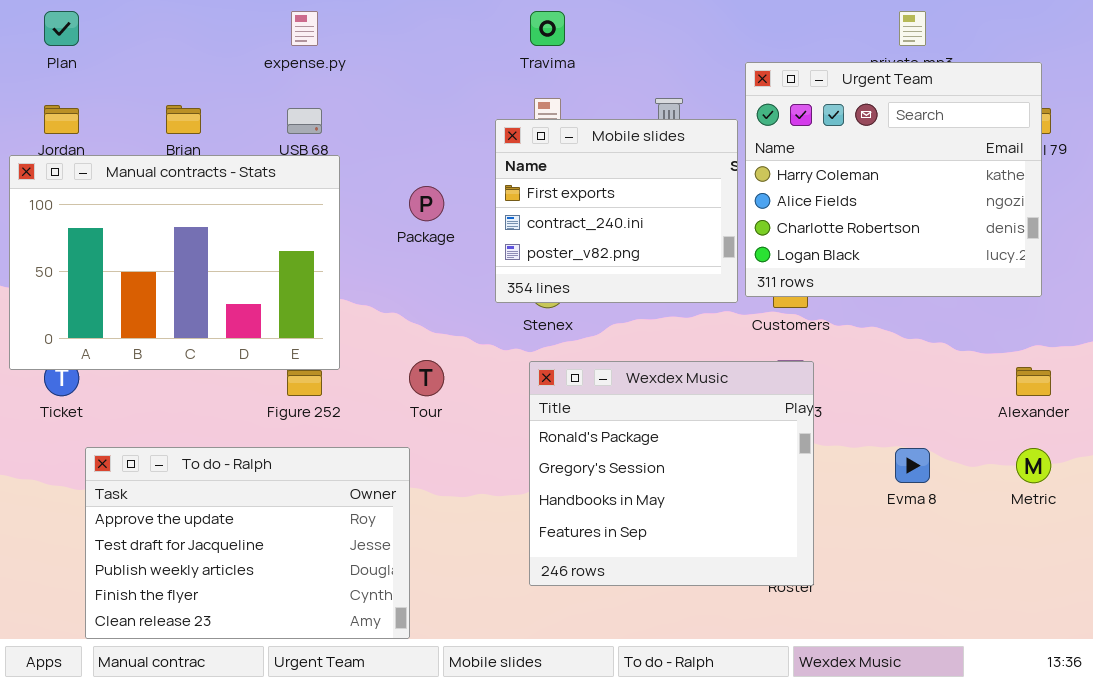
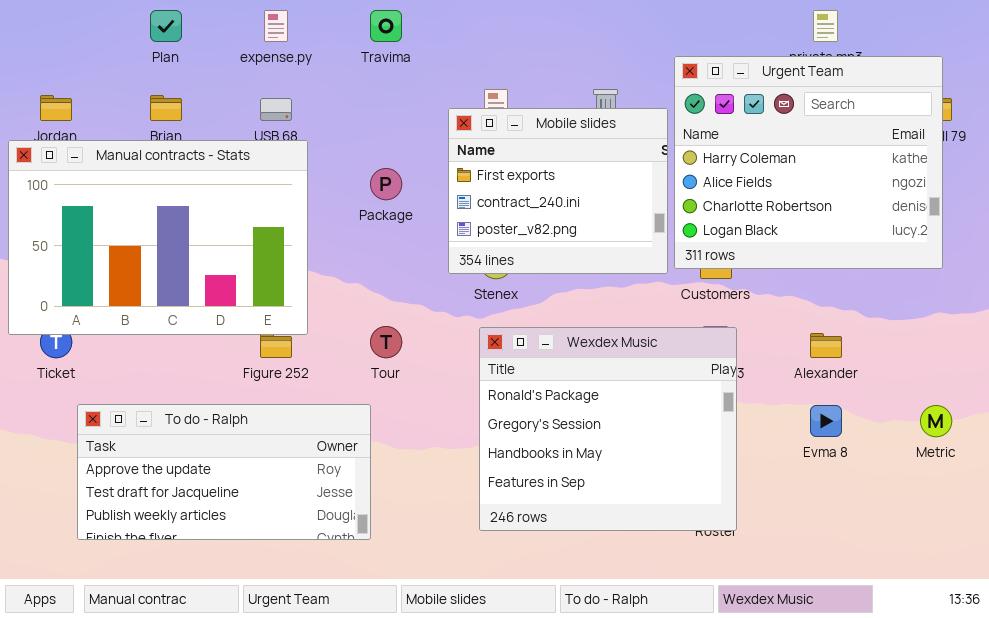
Plan: [44,11,79,46] -> [150,10,182,42], moved
Travima: [530,11,565,46] -> [370,10,402,42], moved
Alexander: [1016,367,1051,396] -> [810,333,842,358], moved
To do - Ralph: [85,447,410,639] -> [77,404,371,540], resized

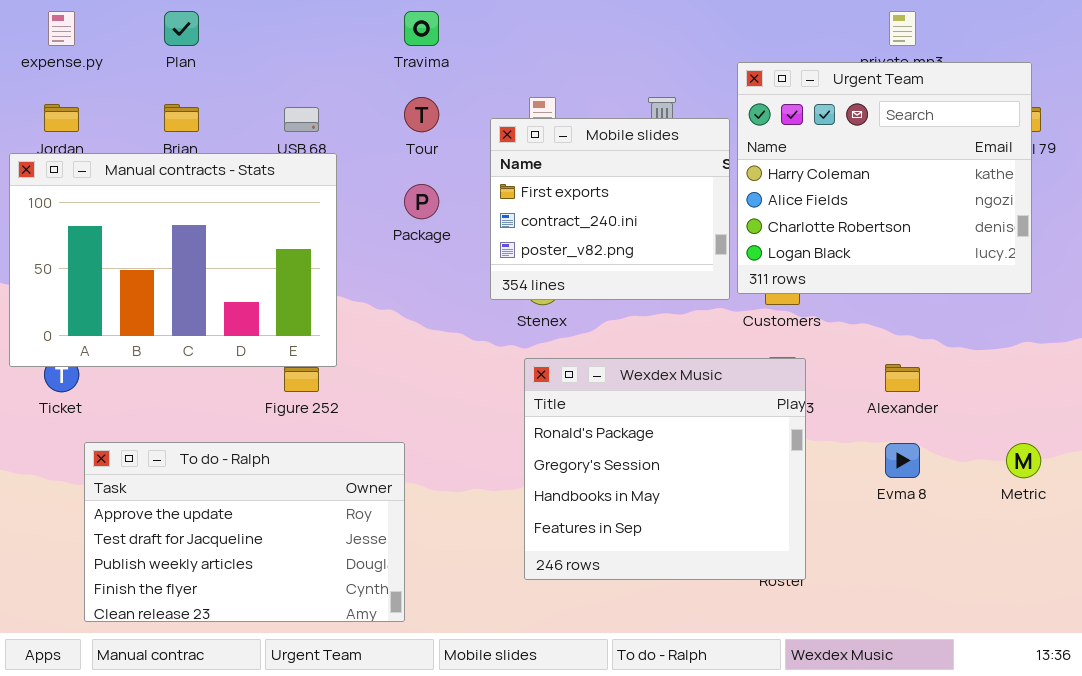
expense.py: [264,10,288,42] -> [48,11,75,46], moved
Tour: [370,326,402,358] -> [404,97,439,132], moved
To do - Ralph: [77,404,371,540] -> [84,442,405,622], resized

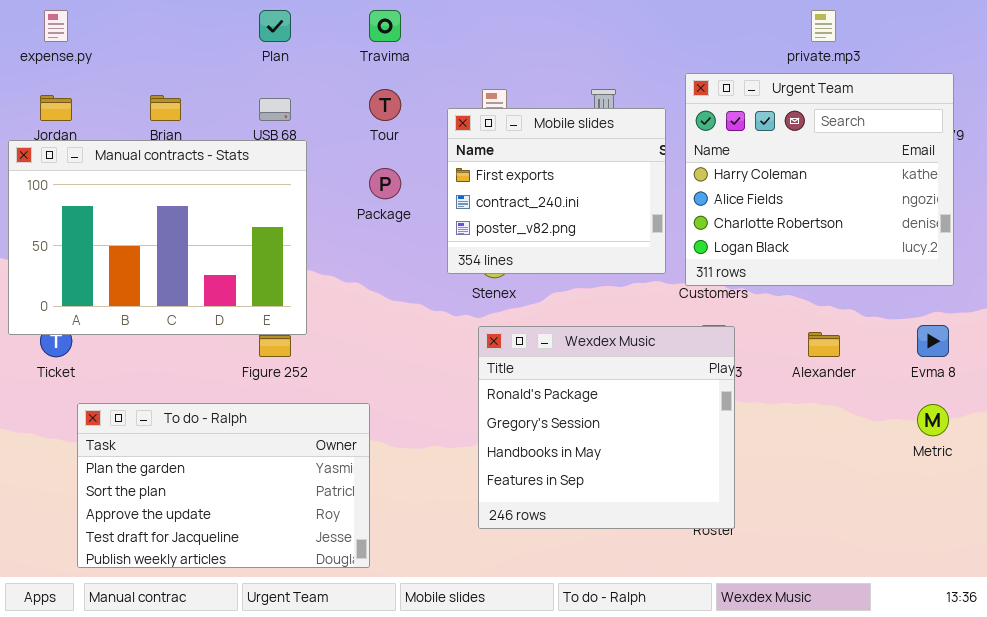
Plan: [164,11,199,46] -> [259,10,291,42], moved
Urgent Team: [737,62,1032,294] -> [685,73,954,286], moved
To do - Ralph: [84,442,405,622] -> [77,403,370,568], scrolled up 2 rows
Evma 8: [885,443,920,478] -> [917,325,949,357], moved

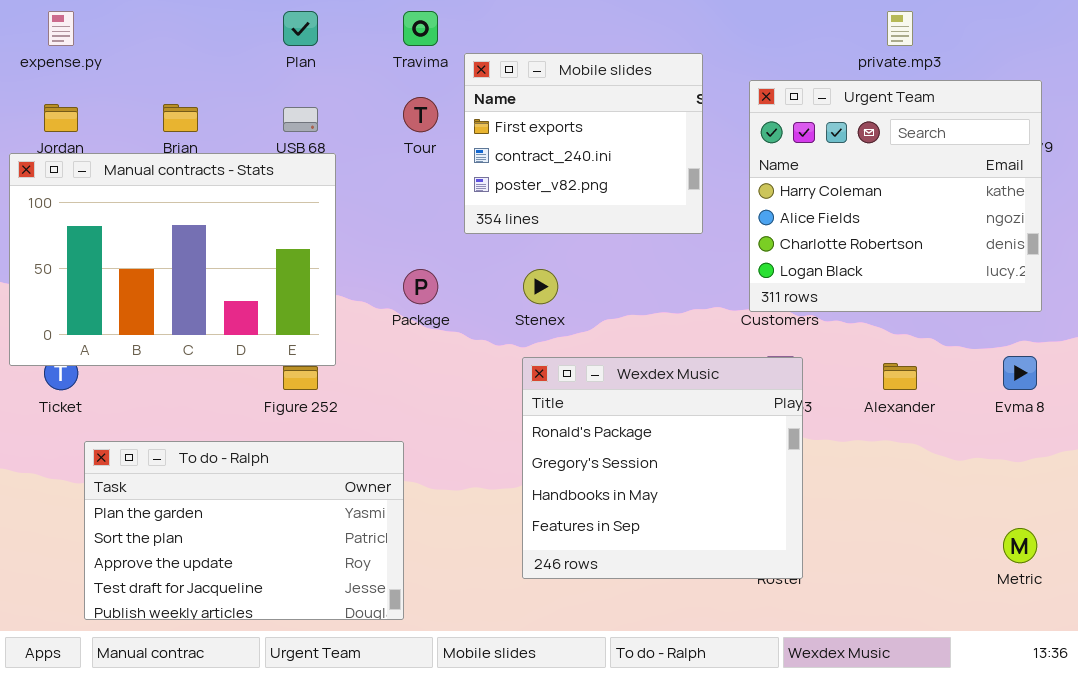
Mobile slides: [447,108,666,274] -> [464,53,703,234], moved
Package: [369,168,401,199] -> [403,269,438,304], moved
Metric: [917,404,949,436] -> [1003,528,1037,563], moved

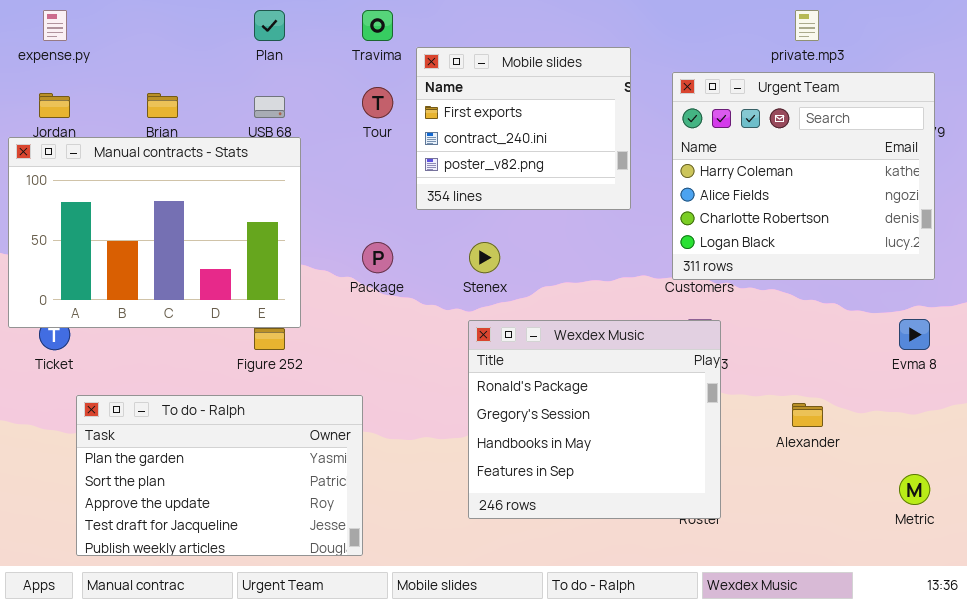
Alexander: [883,363,917,390] -> [792,403,823,427], moved

